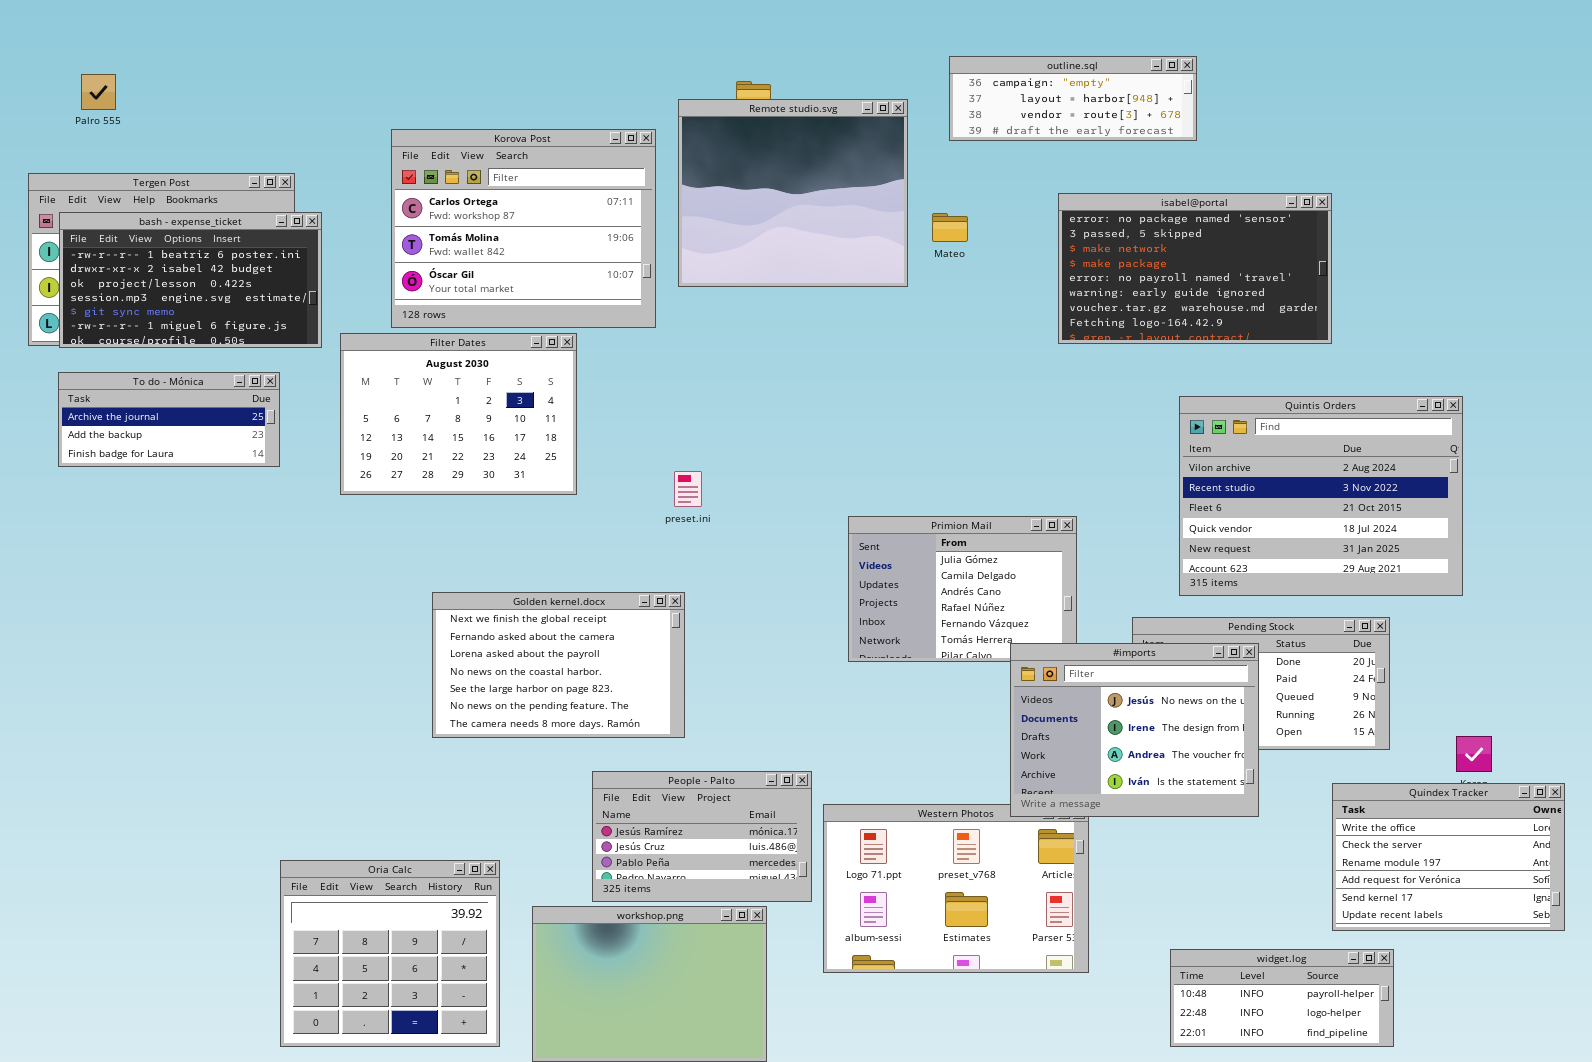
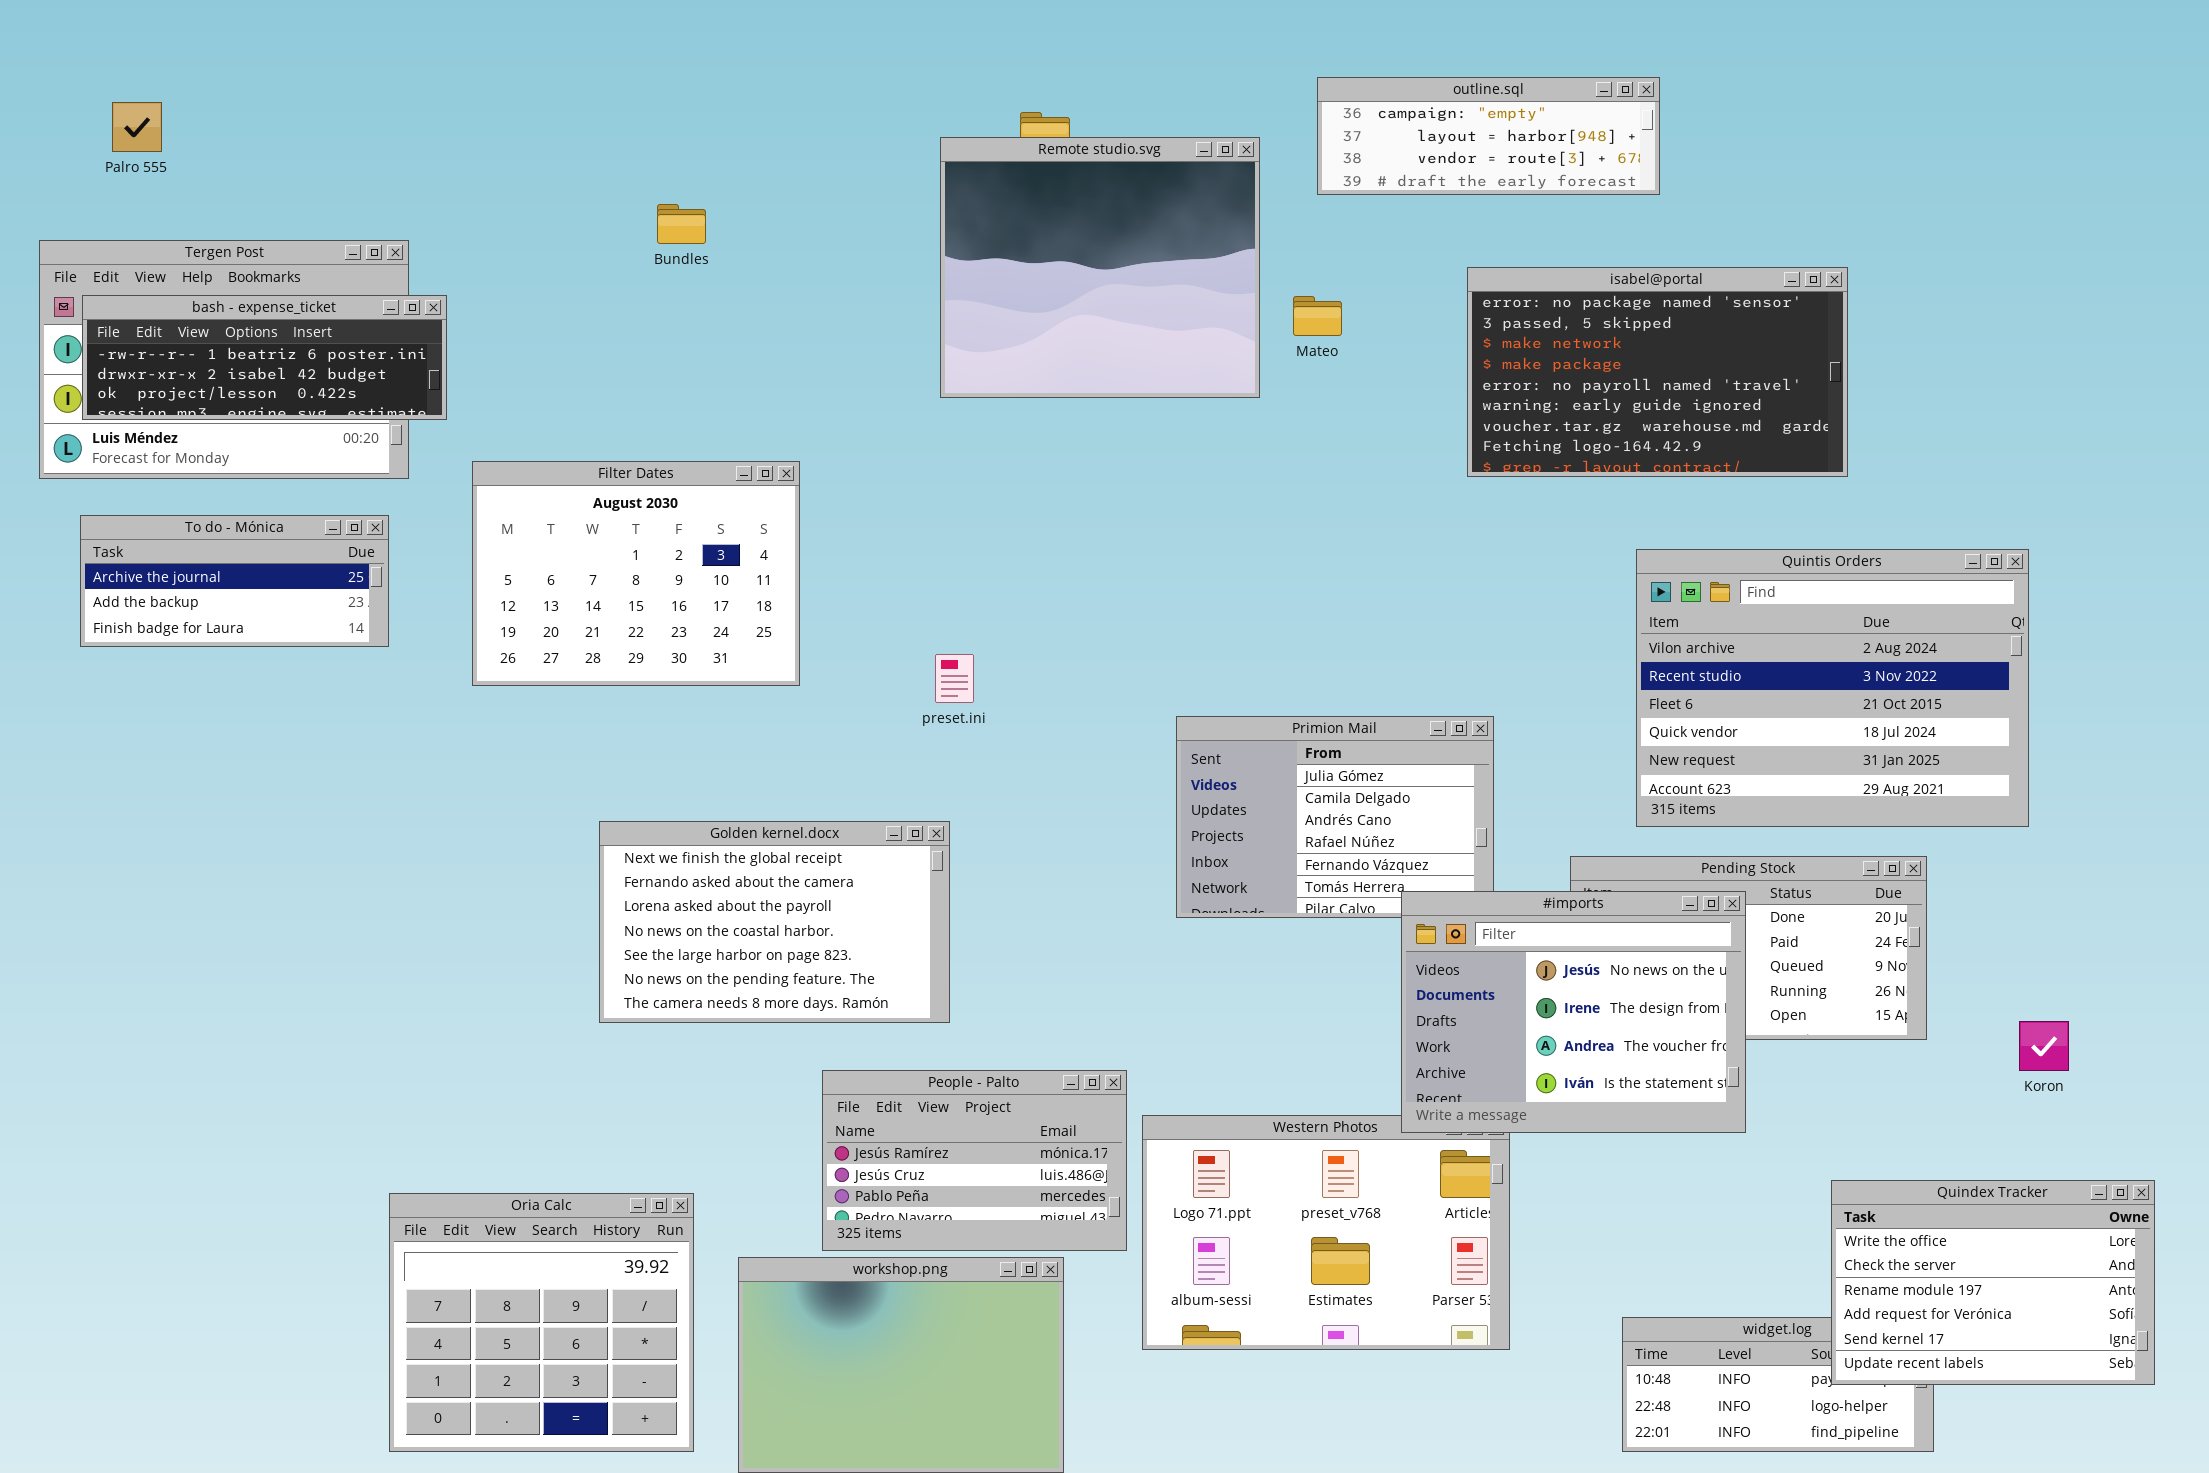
Korova Post: [391,129,656,328] -> none, closed
bash - expense_ticket: [59,212,322,348] -> [82,295,447,420], resized
Quindex Tracker: [1332,783,1565,931] -> [1831,1180,2155,1385], moved

